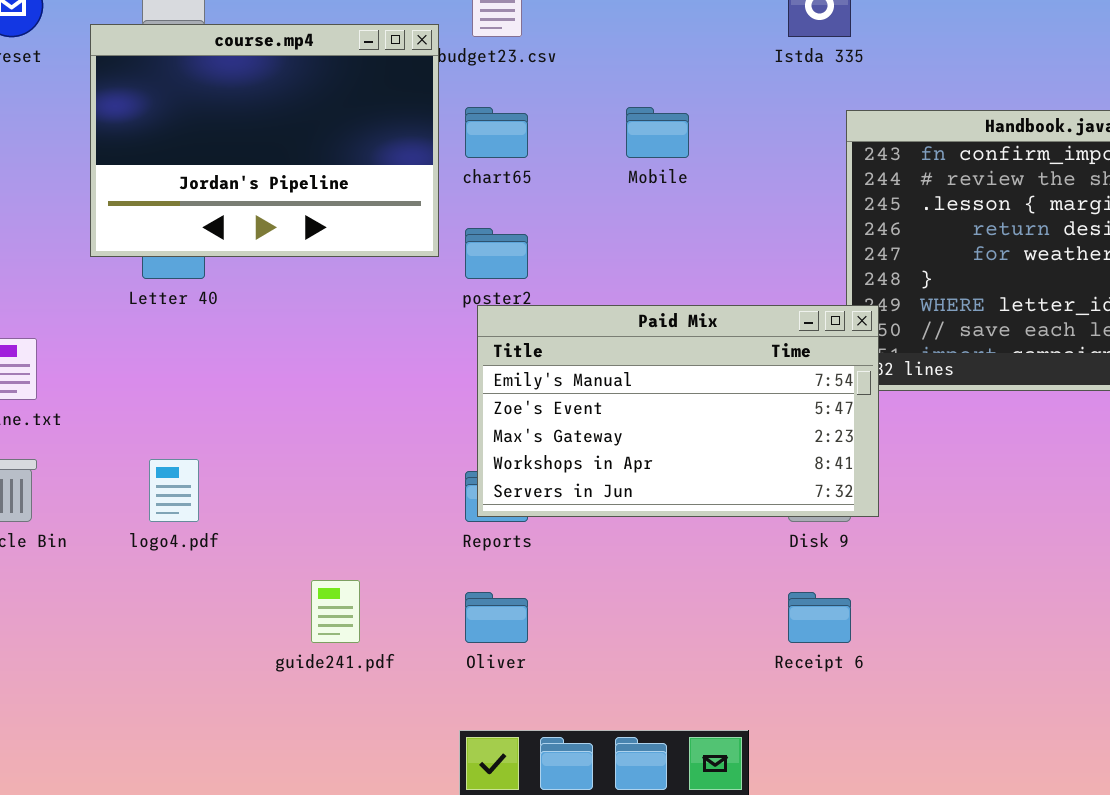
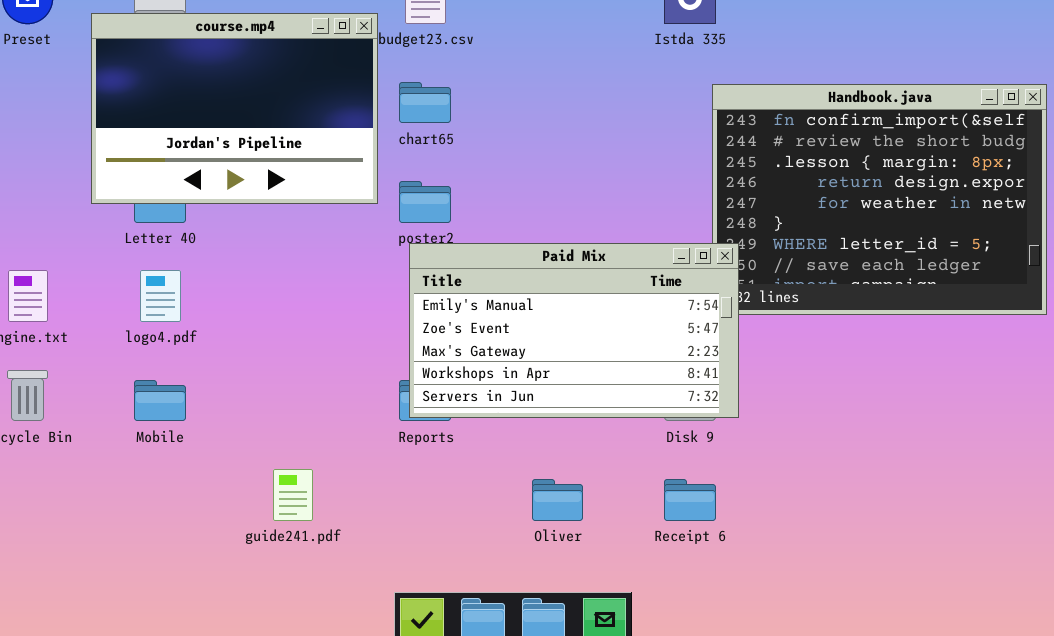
Mobile: [626,107,689,158] -> [134,380,186,421], moved
logo4.pdf: [149,459,199,522] -> [140,270,181,322], moved
Oliver: [465,592,528,643] -> [532,479,583,521], moved

